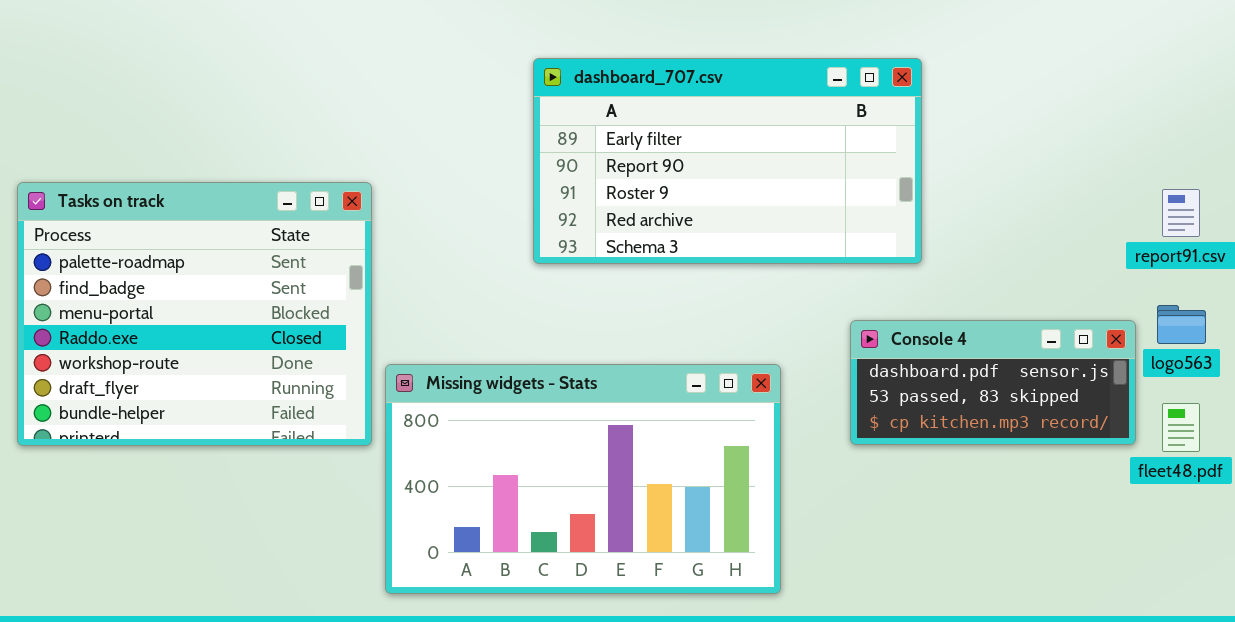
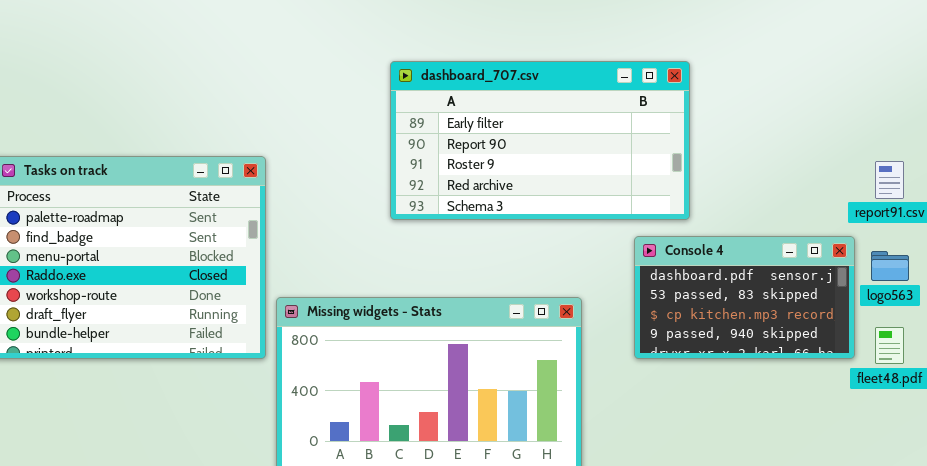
Console 4: [850,320,1136,445] -> [634,236,855,359], resized

